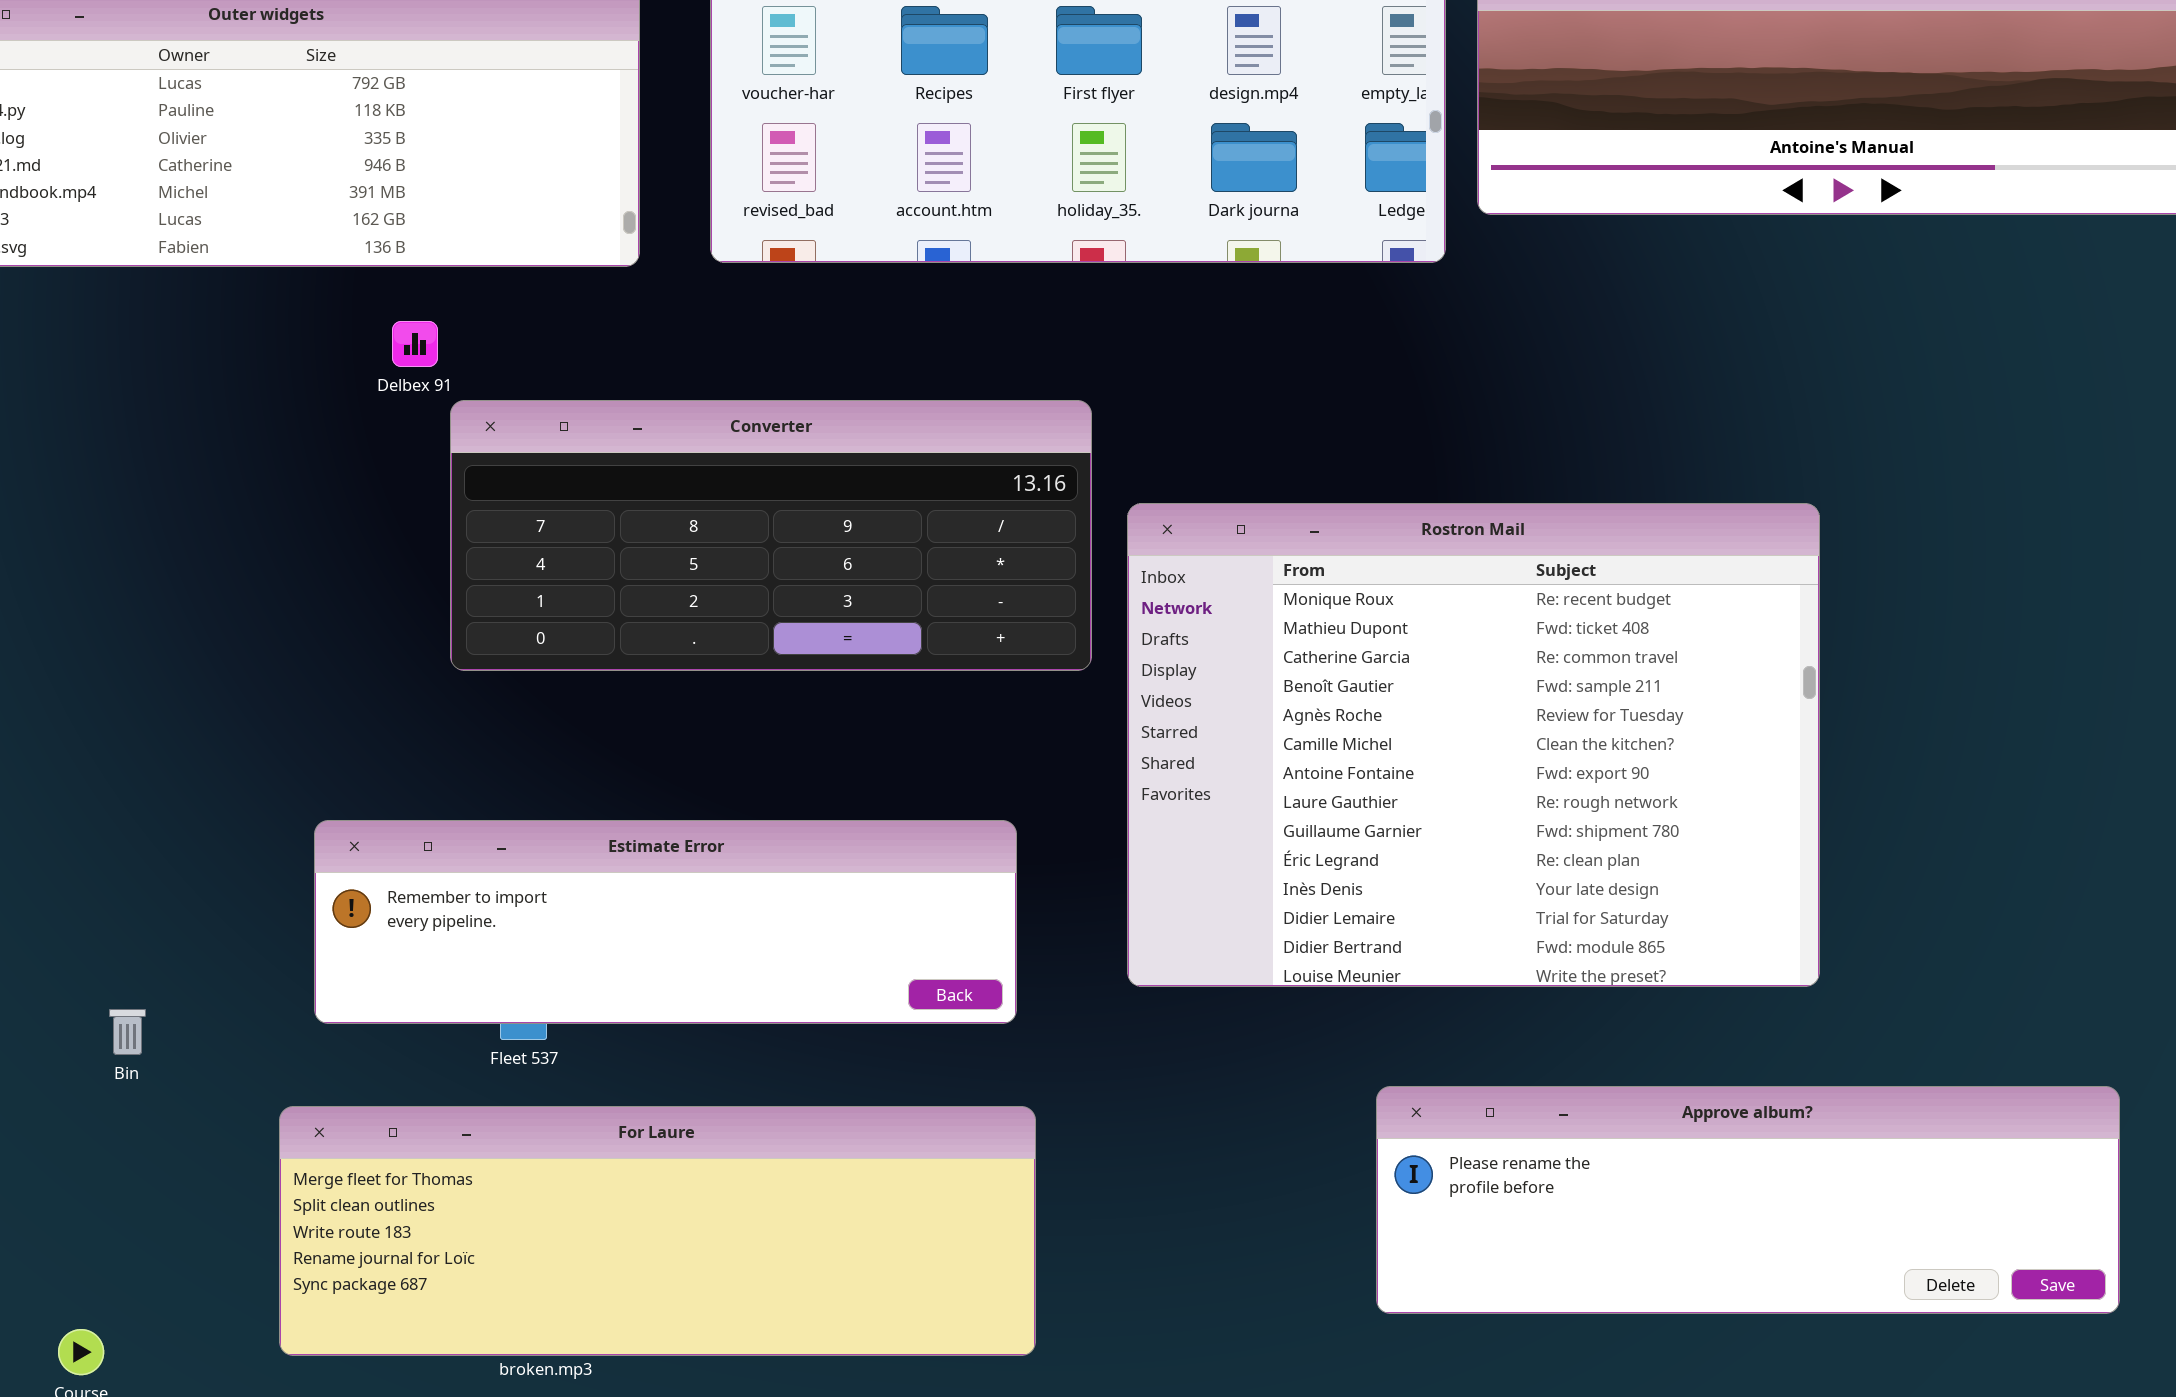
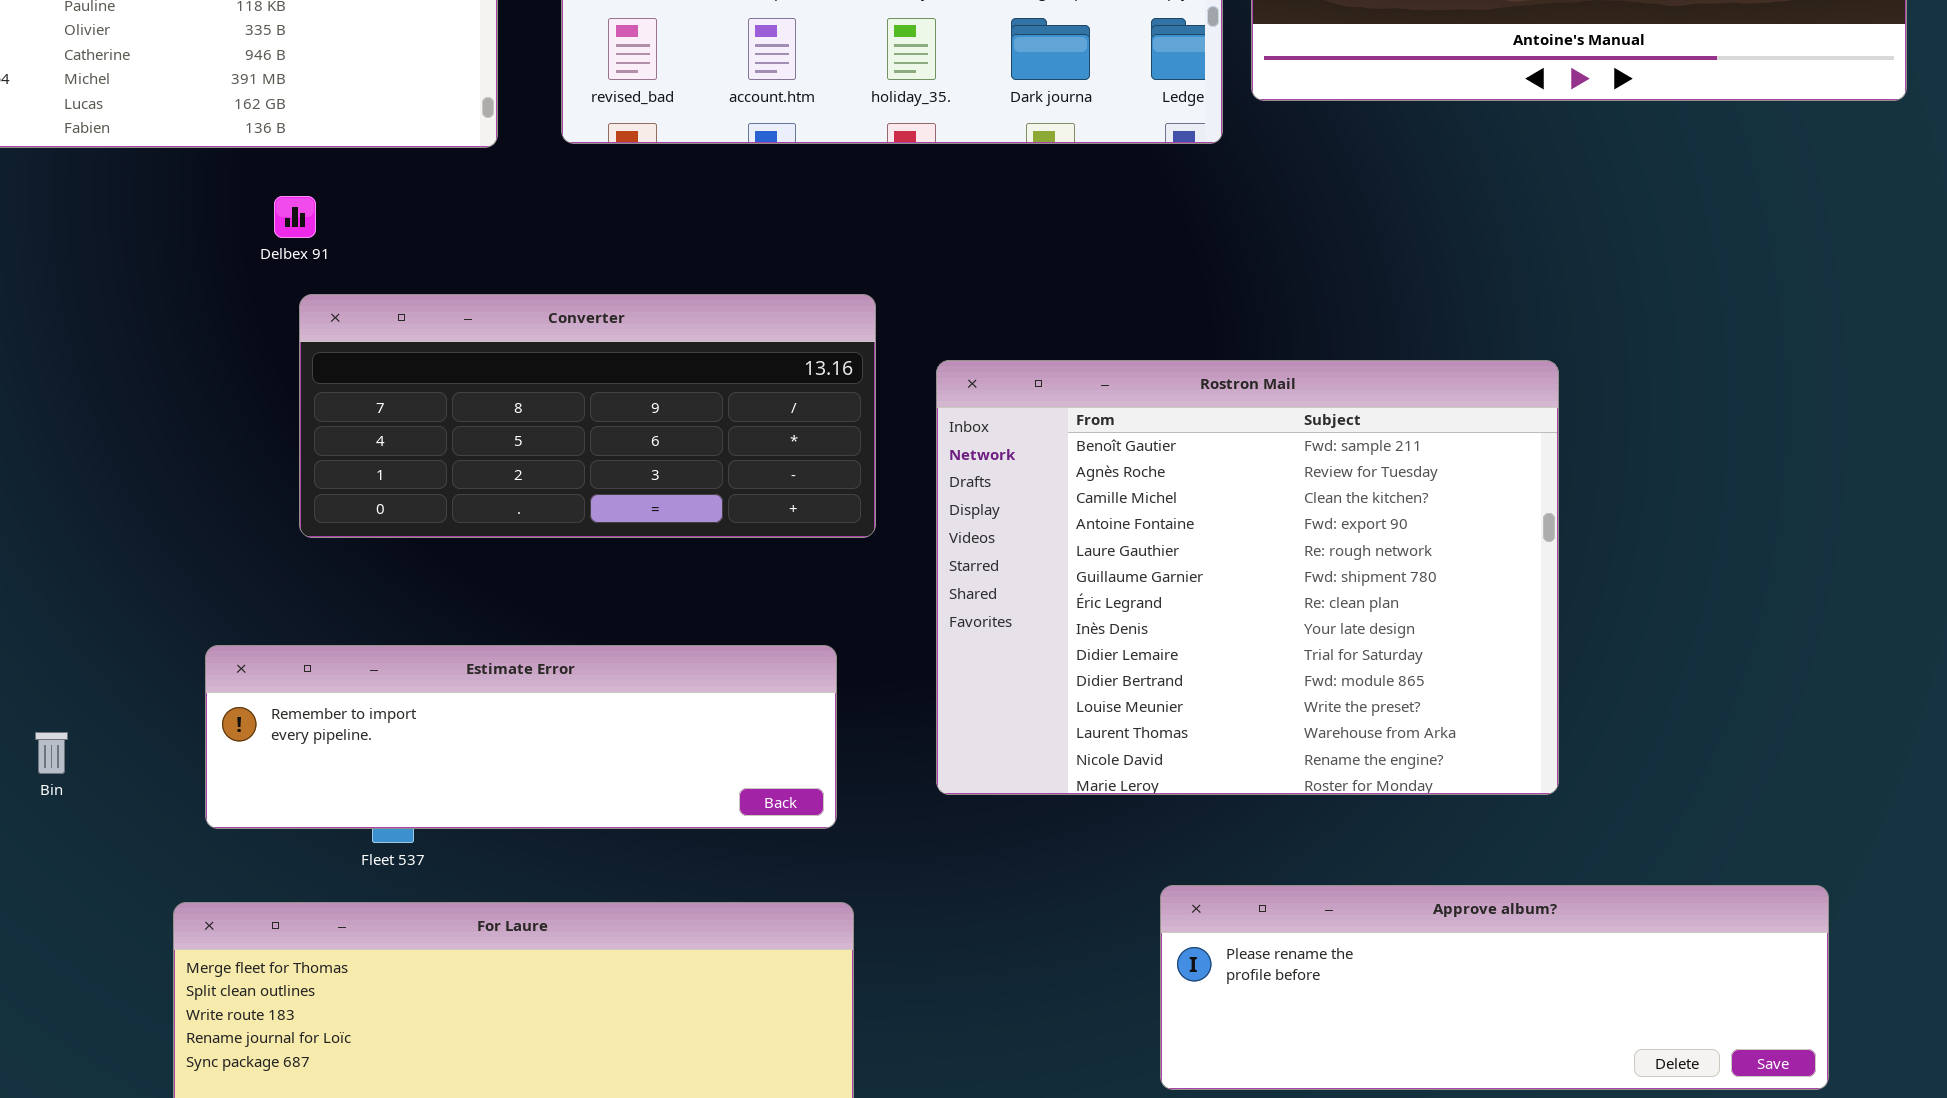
Converter: [450,400,1092,671] -> [299,294,876,538], moved
Rostron Mail: [1127,503,1820,987] -> [936,360,1559,795], scrolled down 3 rows
Bin: [109,1009,146,1055] -> [35,732,68,774], moved

